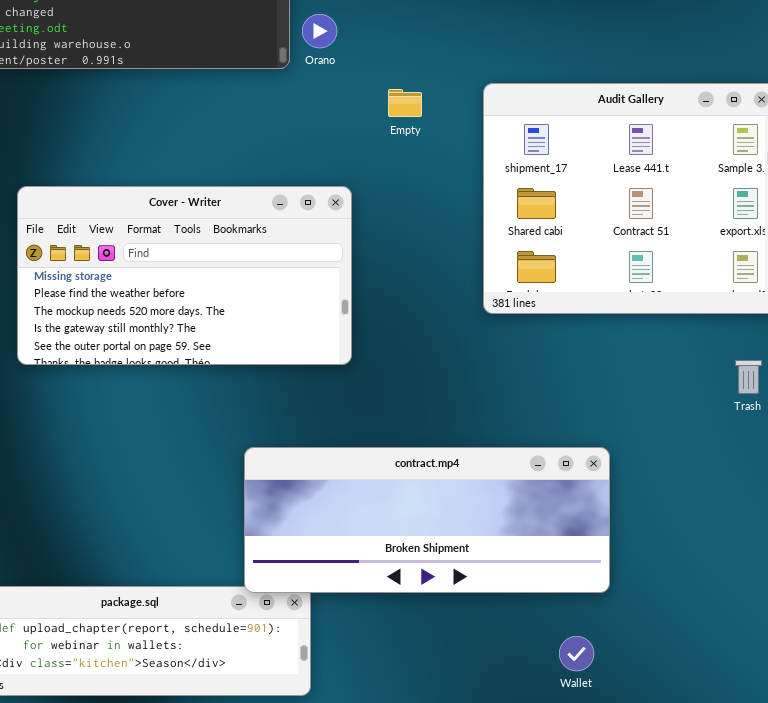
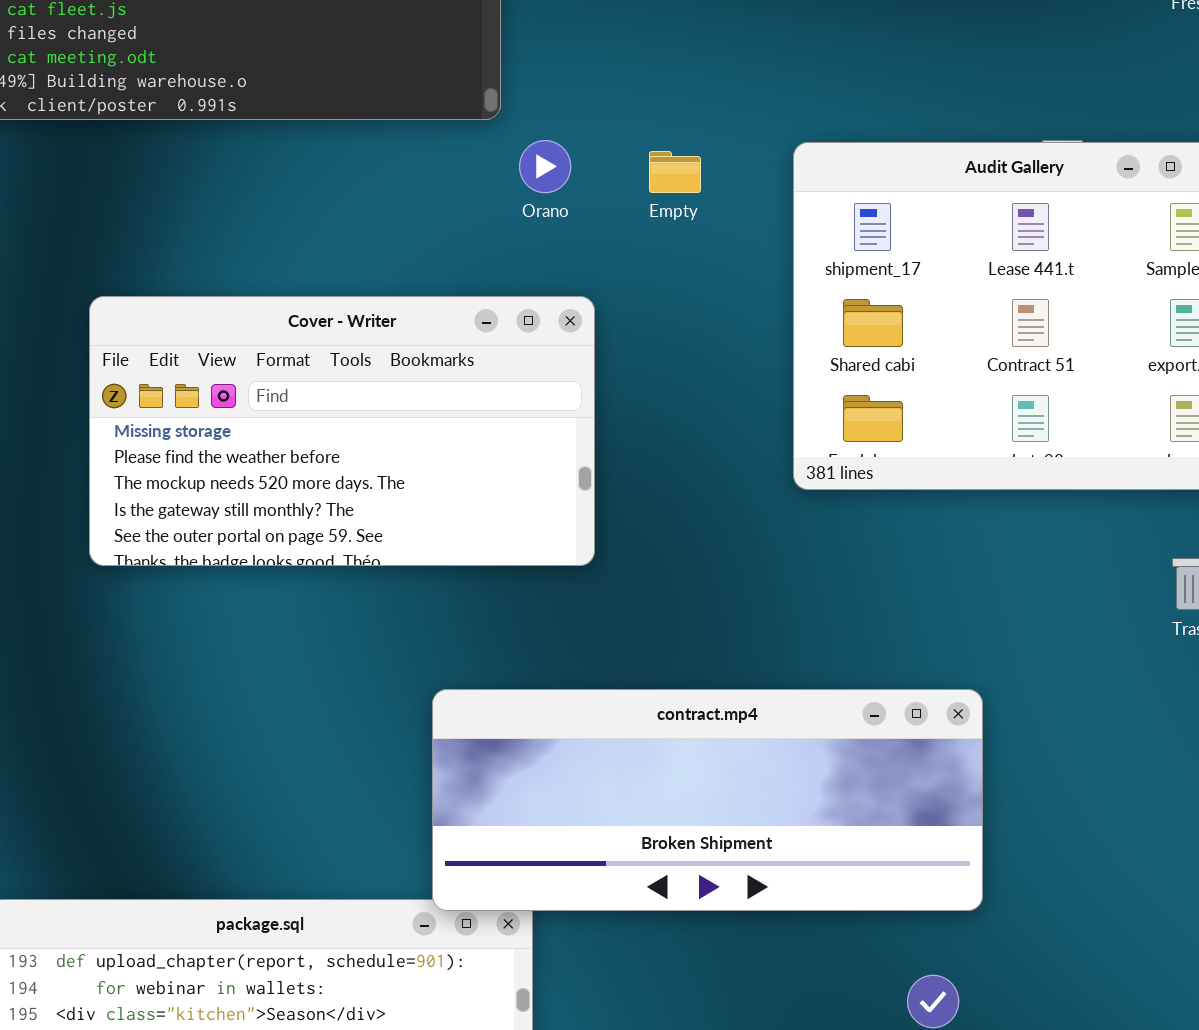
Orano: [302,14,337,48] -> [519,140,571,193], moved

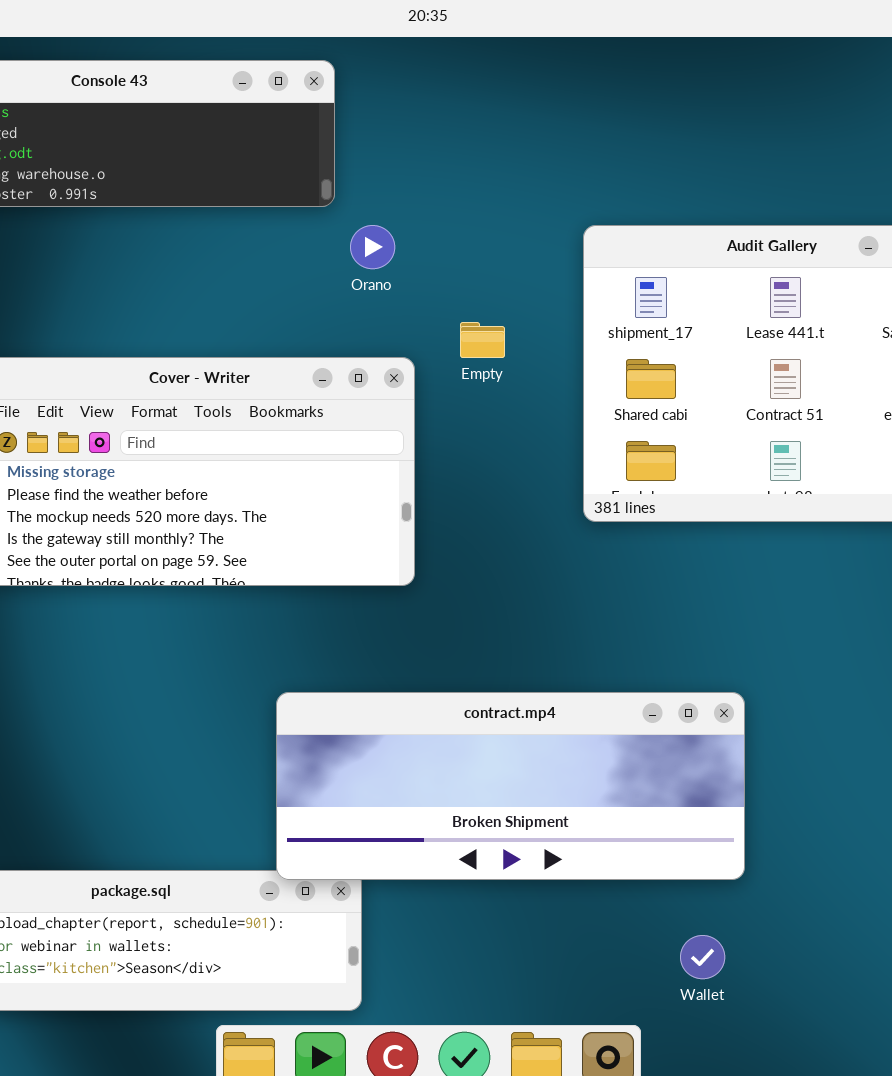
Empty: [649,151,701,193] -> [460,322,505,358], moved

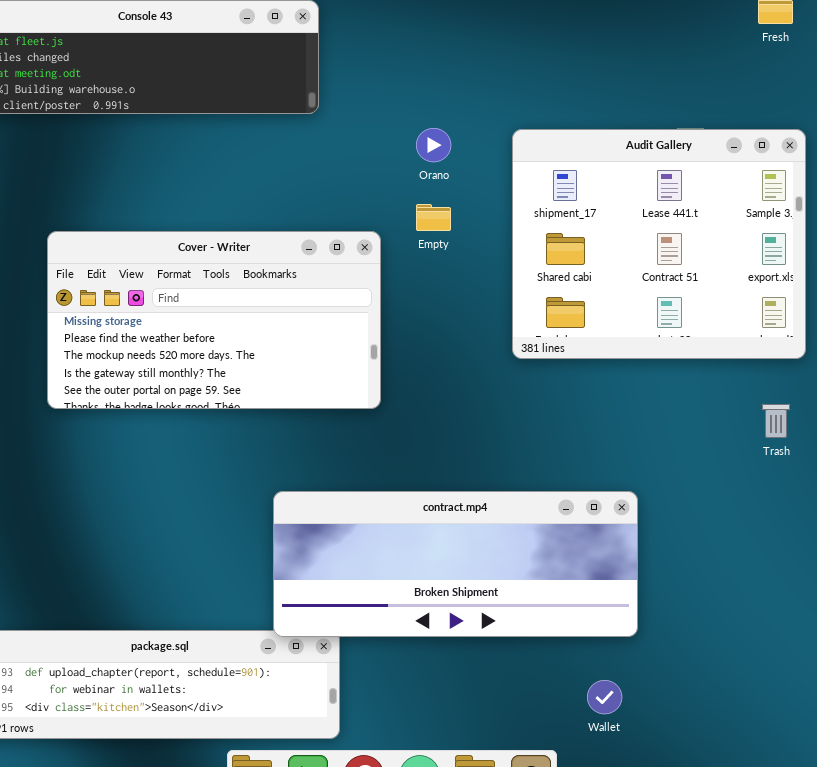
Orano: [350,225,395,269] -> [416,128,451,162], moved

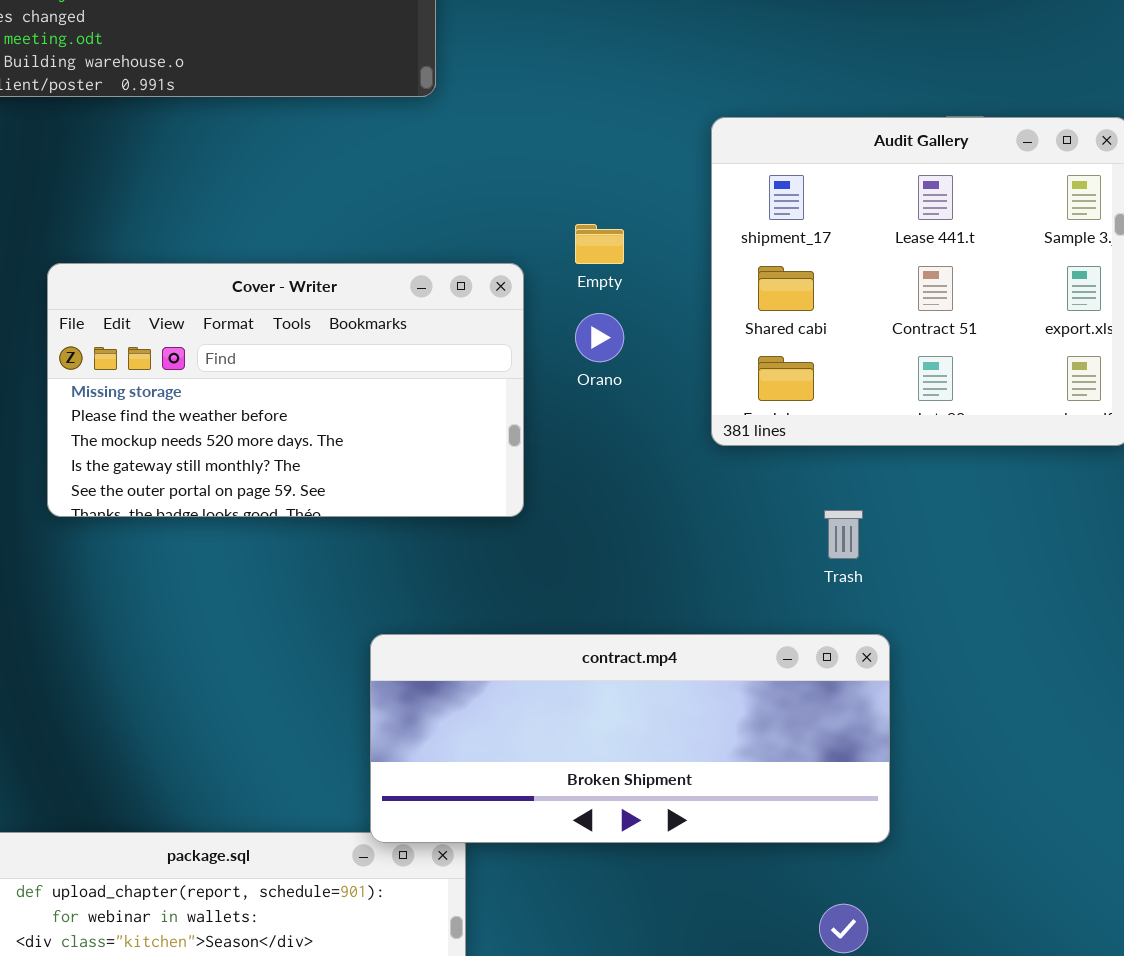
Orano: [416,128,451,162] -> [575,313,624,362], moved
Trash: [762,404,790,438] -> [824,510,863,559], moved

